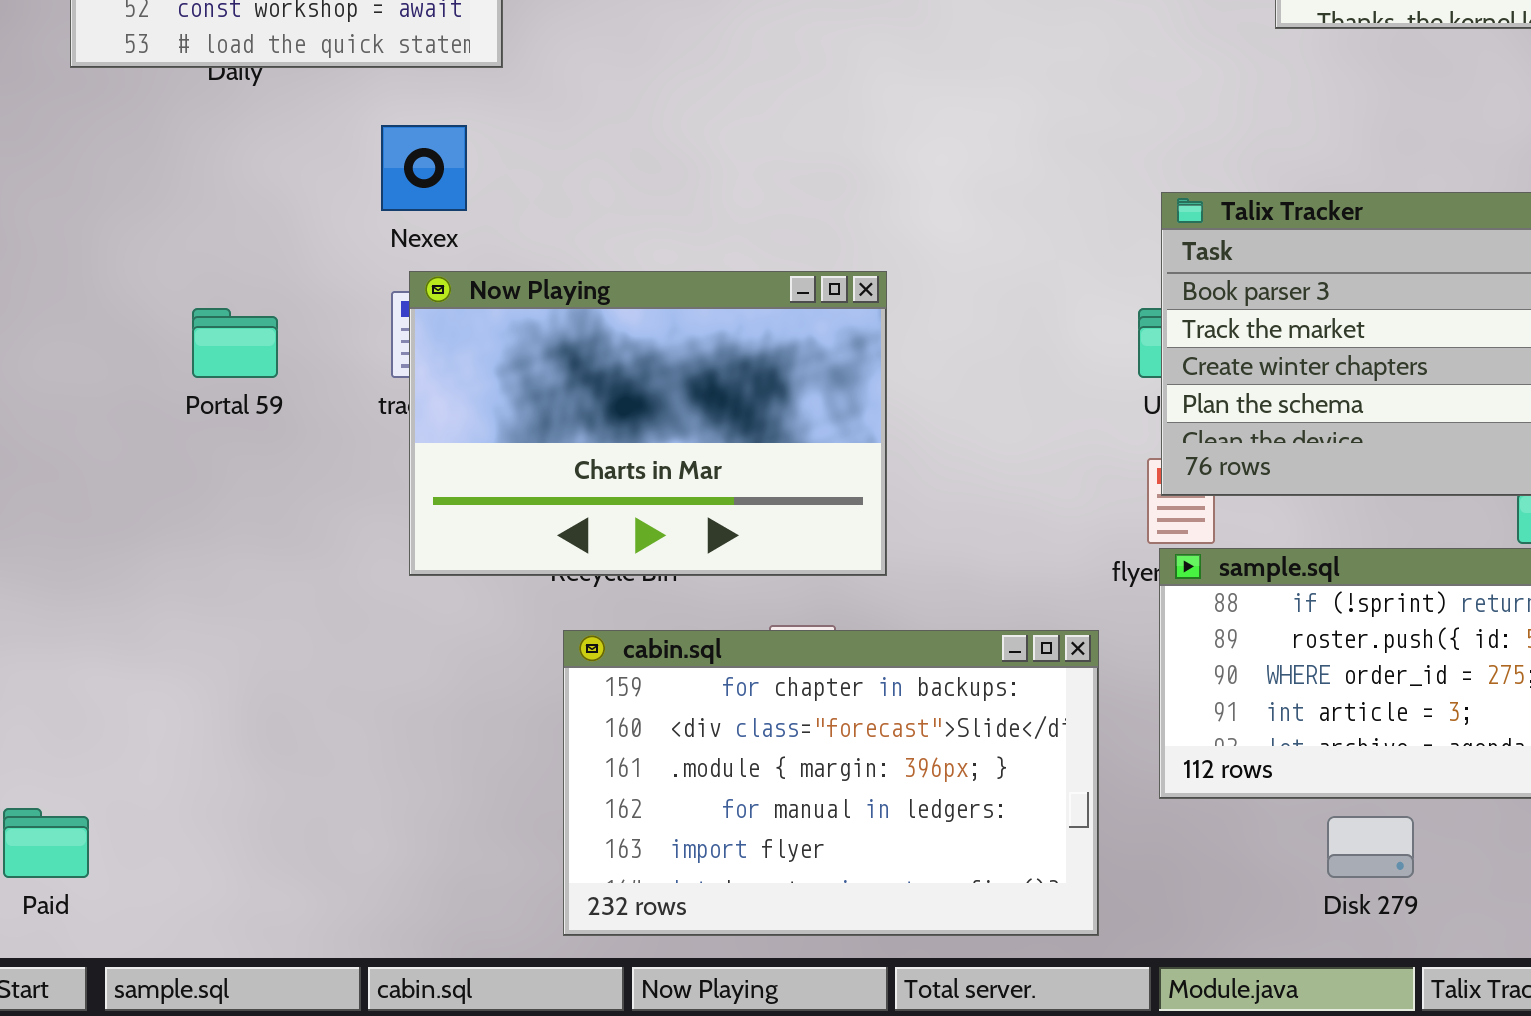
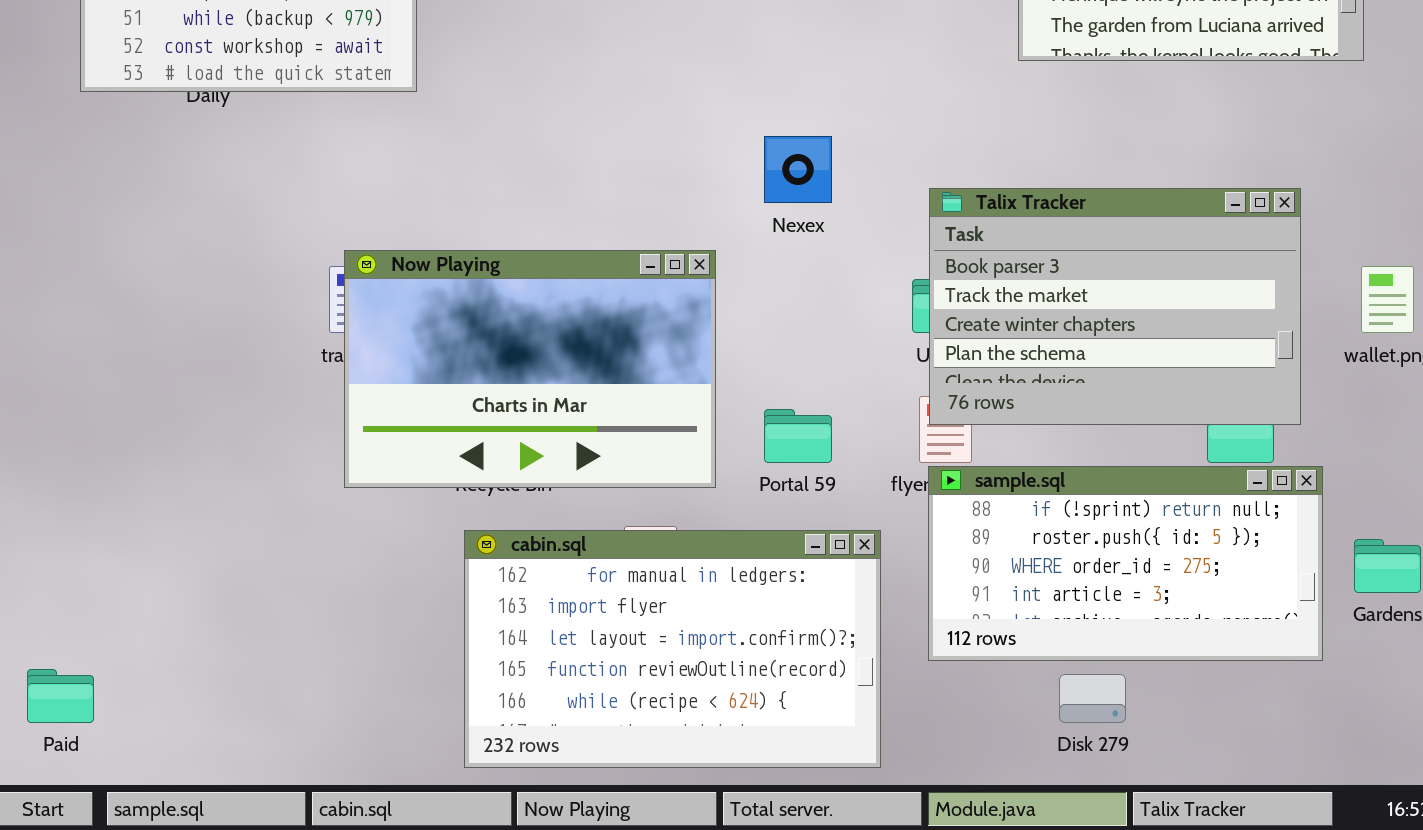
Nexex: [381,125,467,211] -> [764,136,832,203], moved
Portal 59: [192,308,278,378] -> [764,409,832,463], moved
cabin.sql: [563,630,1099,936] -> [464,530,881,768], scrolled down 3 rows

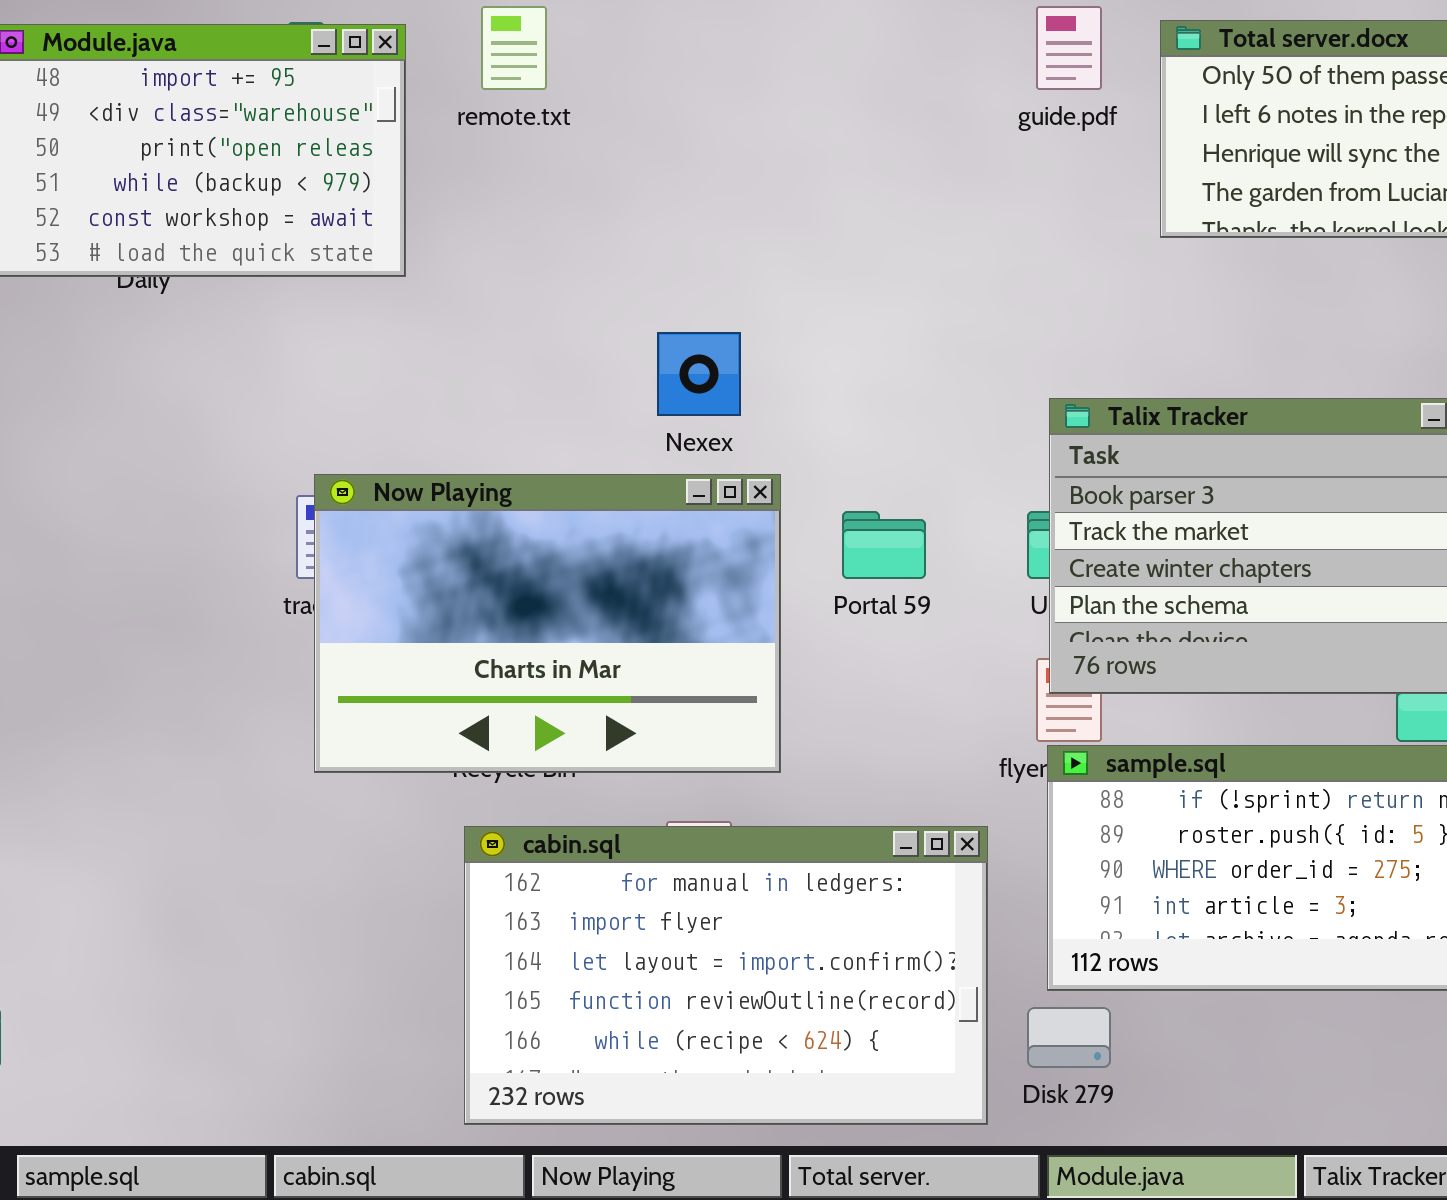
Nexex: [764,136,832,203] -> [657,332,741,416], moved
Portal 59: [764,409,832,463] -> [842,511,926,579], moved
Disk 279: [1059,674,1126,723] -> [1027,1007,1111,1068], moved

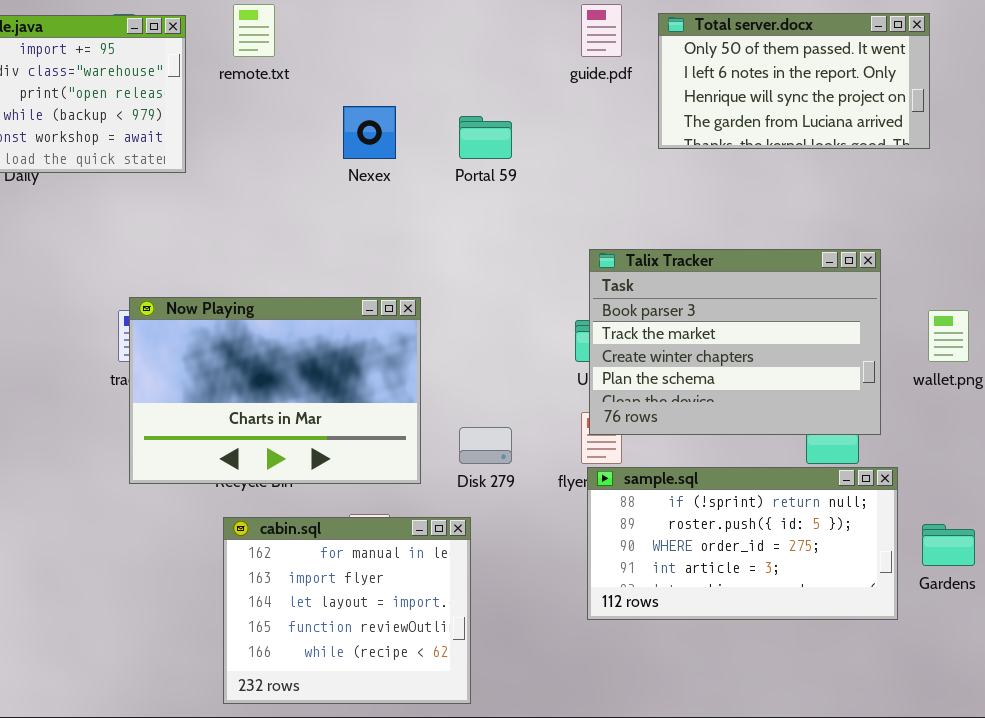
Nexex: [657,332,741,416] -> [343,106,396,159], moved
Portal 59: [842,511,926,579] -> [459,116,512,159], moved
cabin.sql: [464,826,988,1125] -> [223,517,471,704], resized
Disk 279: [1027,1007,1111,1068] -> [459,427,512,464], moved

